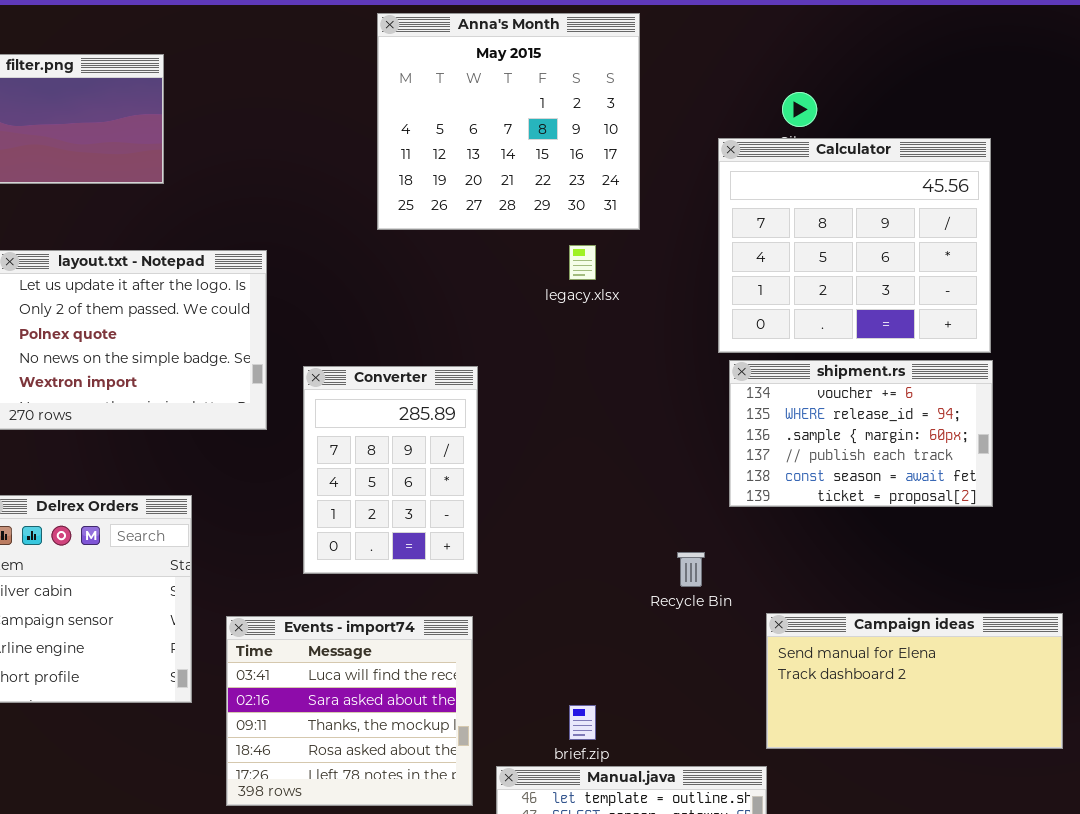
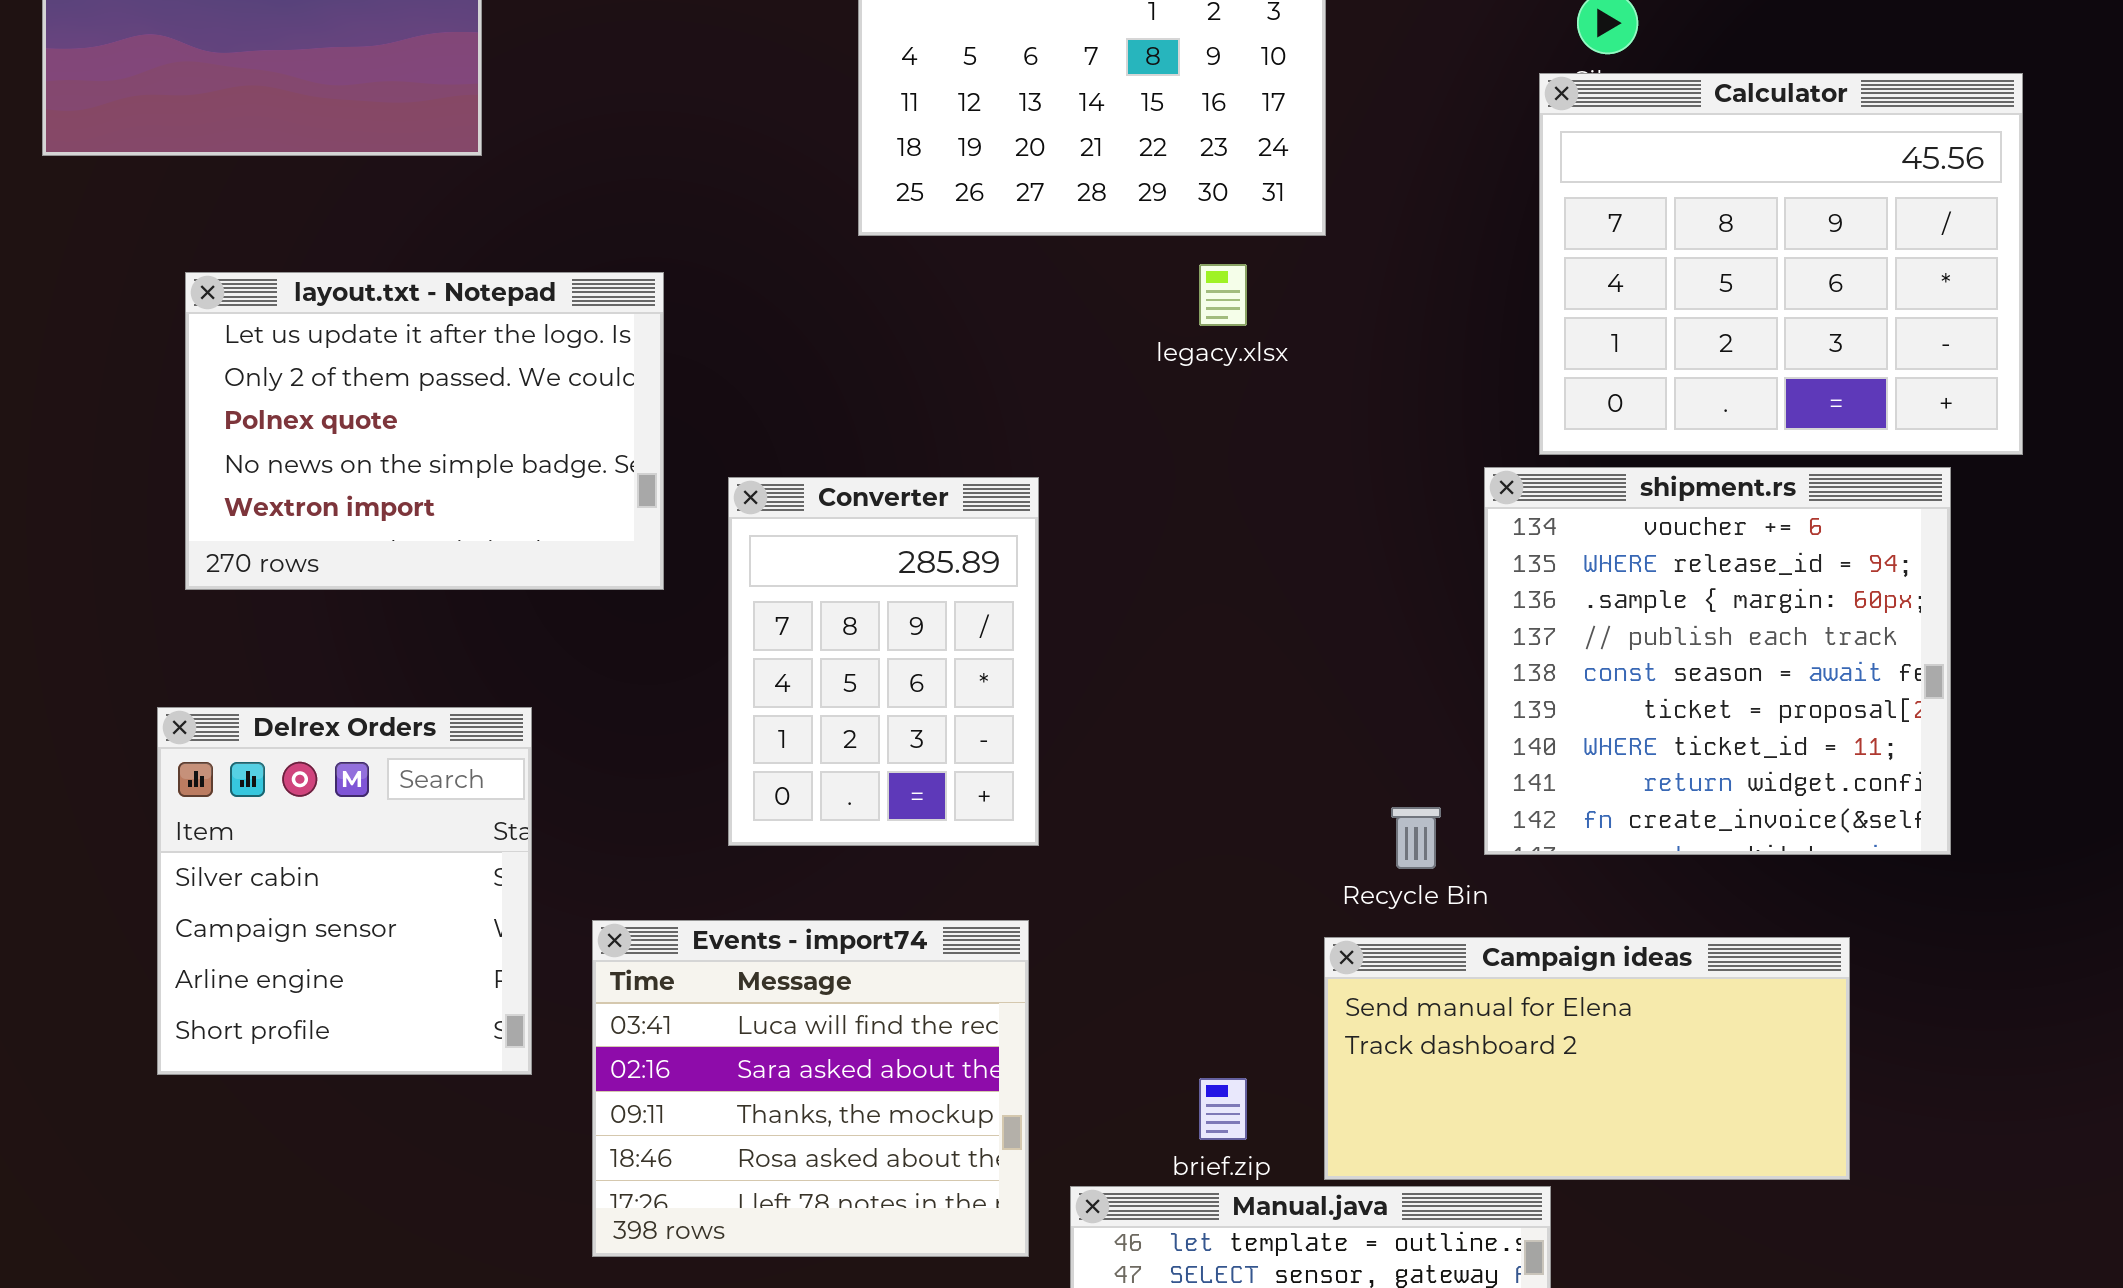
Calculator: [718,138,991,353] -> [1539,73,2023,455], moved
shipment.rs: [729,360,993,507] -> [1484,467,1951,855], resized
Campaign ideas: [766,613,1063,749] -> [1324,937,1850,1180], moved

